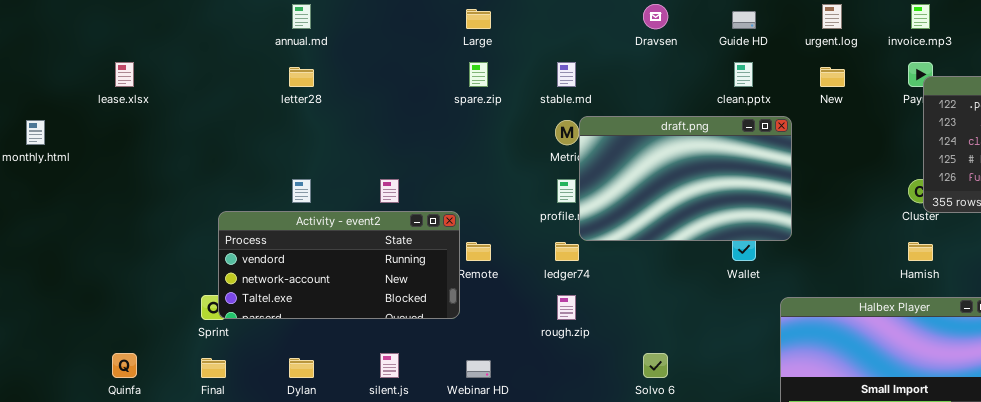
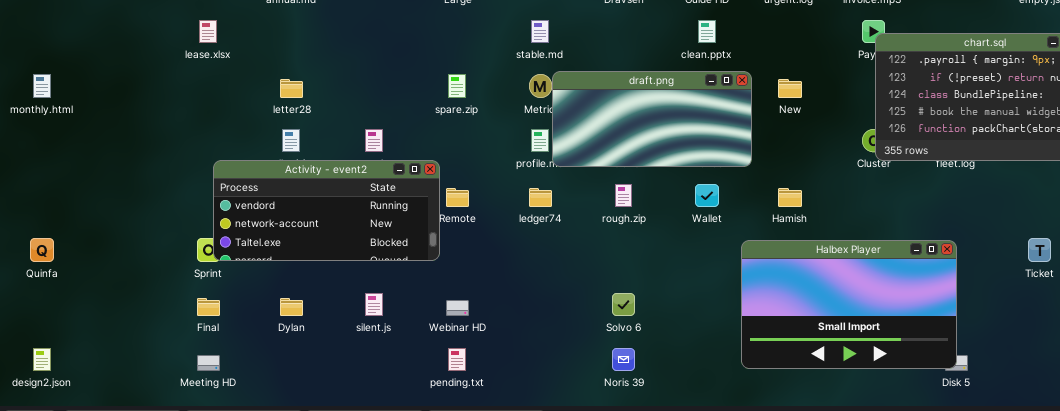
lease.xlsx: [115,62,134,87] -> [199,20,217,43], moved
spare.zip: [469,62,488,87] -> [448,74,466,98], moved
letter28: [289,67,314,87] -> [280,79,303,98], moved
New: [820,67,845,87] -> [778,79,802,98], moved
draft.png: [579,116,792,241] -> [552,71,752,167], resized
Hamish: [908,242,933,261] -> [778,188,802,207], moved
rough.zip: [557,295,576,320] -> [615,184,632,207], moved
Quinfa: [112,353,137,378] -> [30,238,54,262], moved

